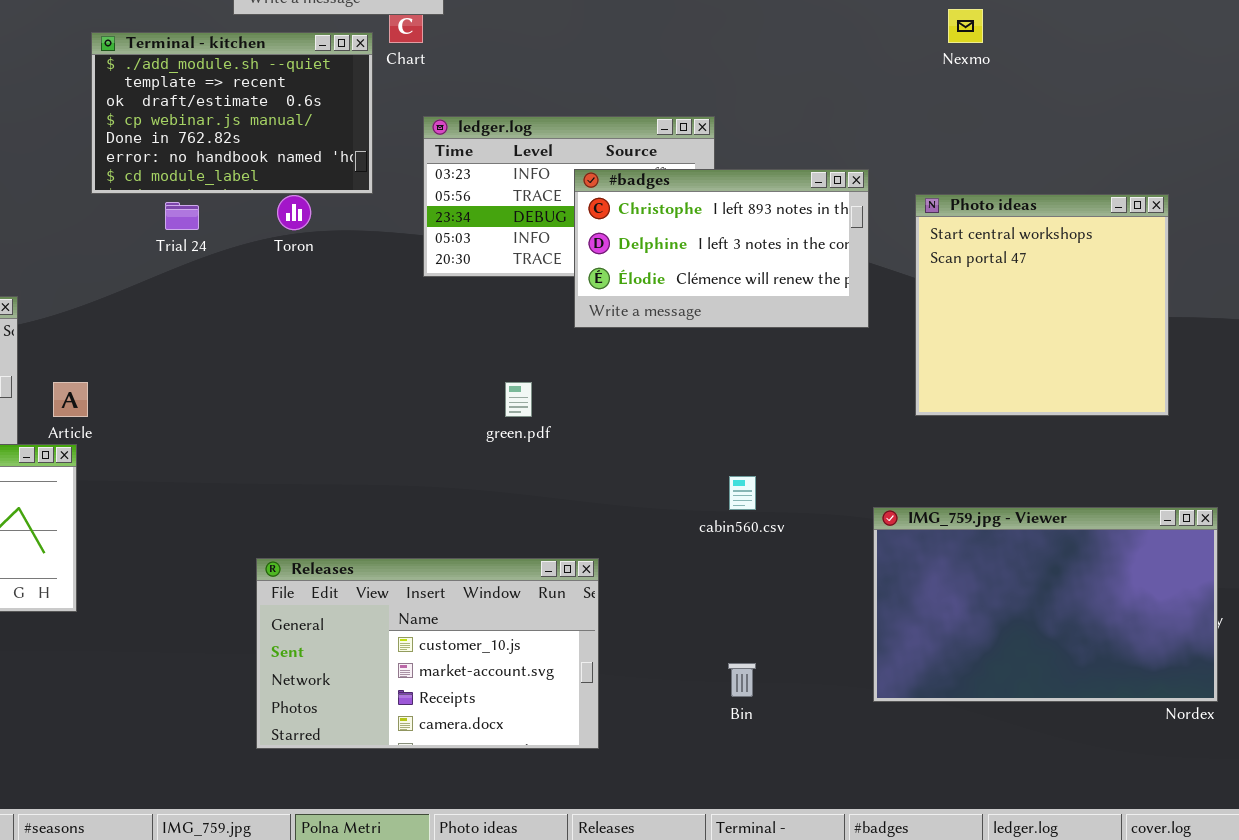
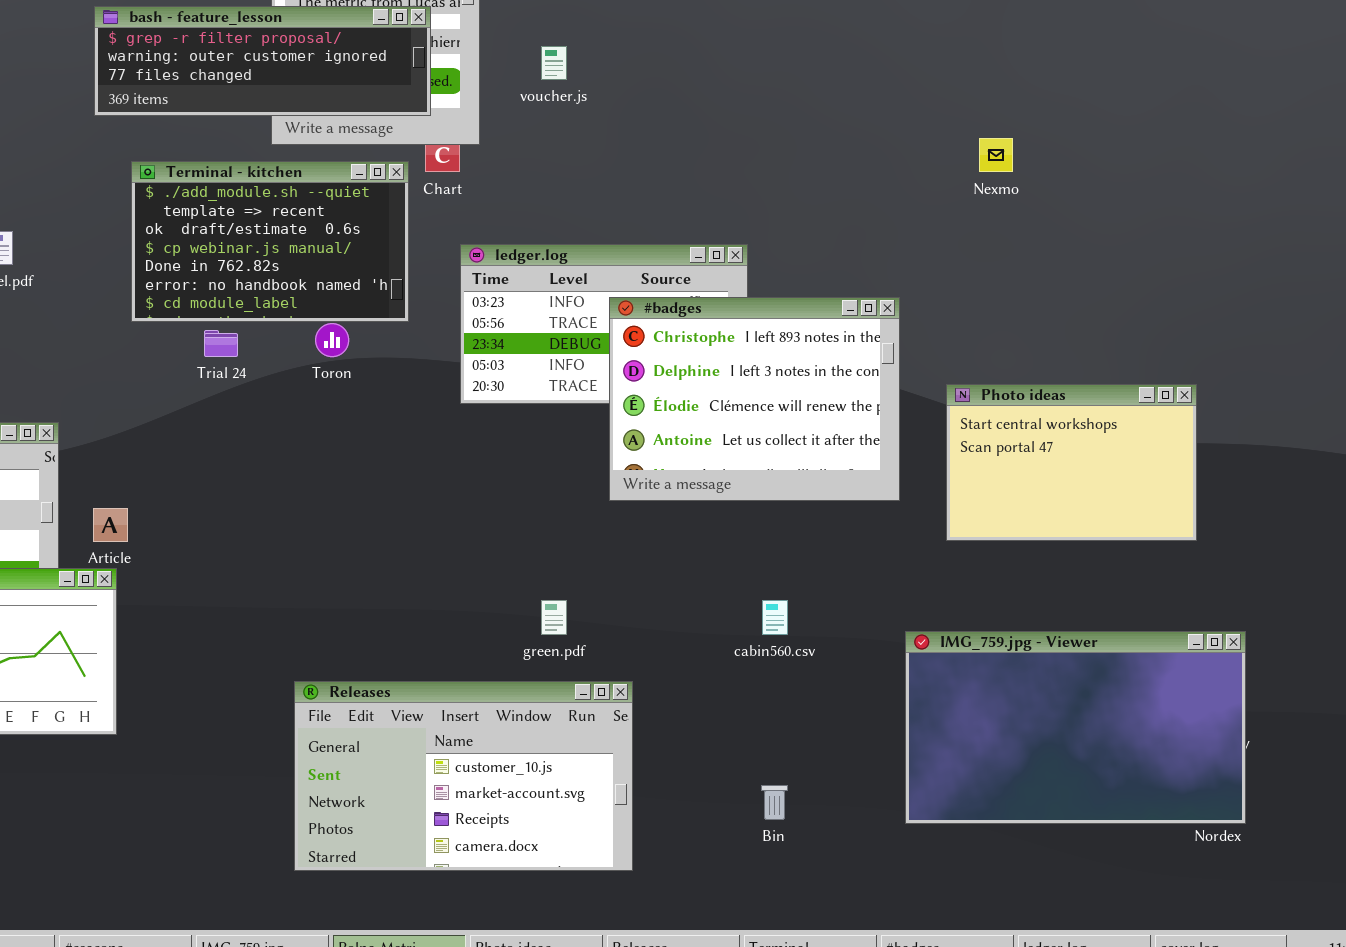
#badges: [574,169,869,328] -> [609,297,900,501], resized
Photo ideas: [915,194,1169,416] -> [946,384,1197,541], resized
green.pdf: [505,382,532,417] -> [541,600,567,635], moved

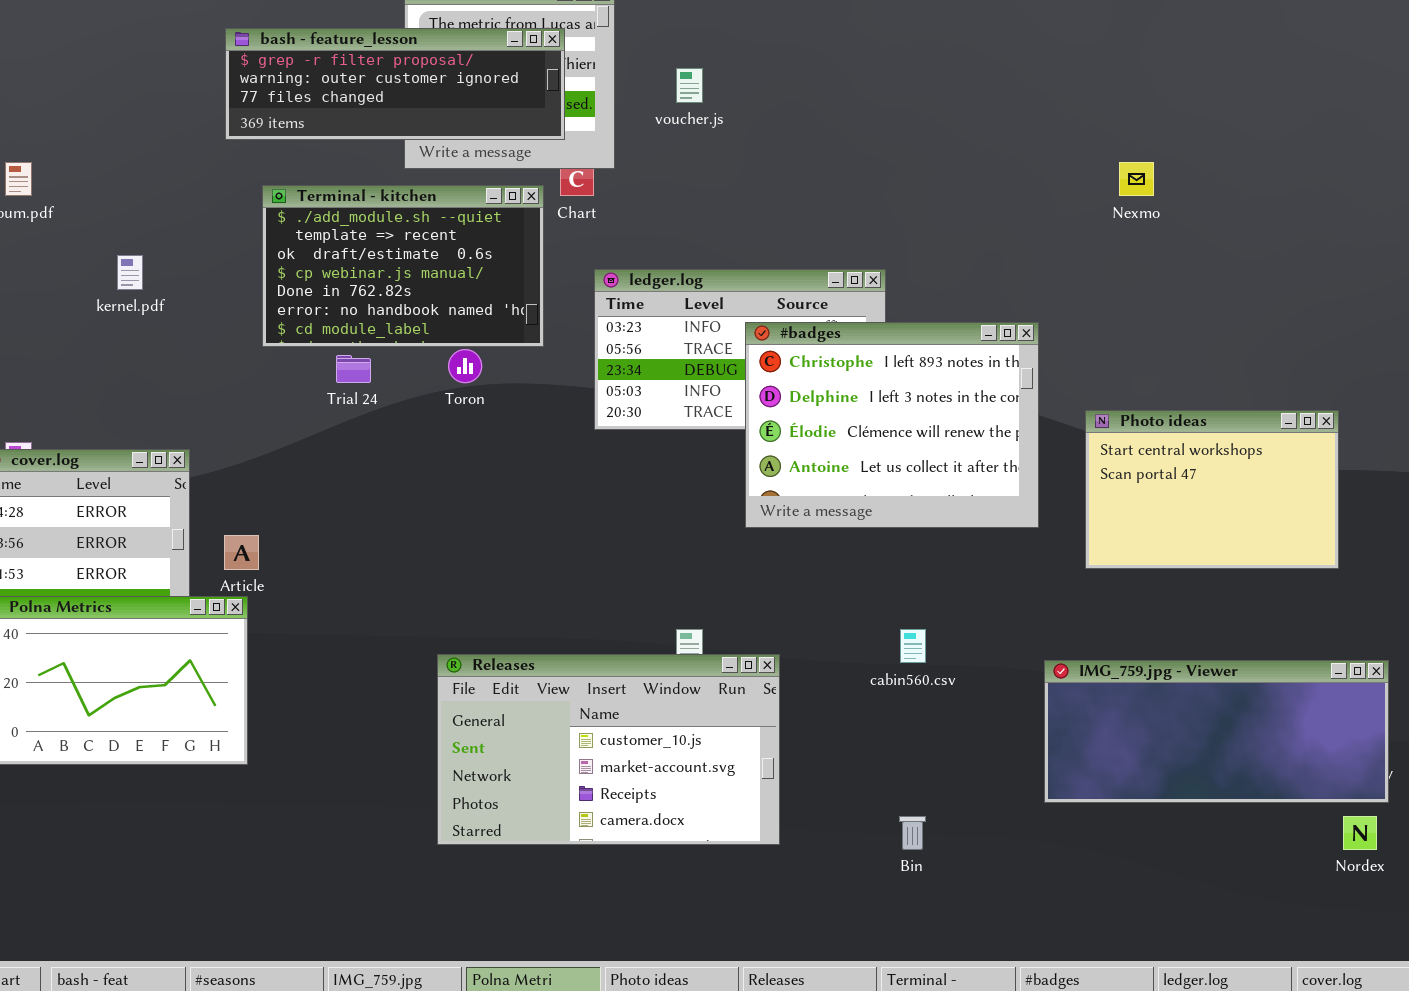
IMG_759.jpg - Viewer: [905,631,1246,824] -> [1044,660,1389,803], resized
Releases: [294,681,633,871] -> [437,654,780,845], moved

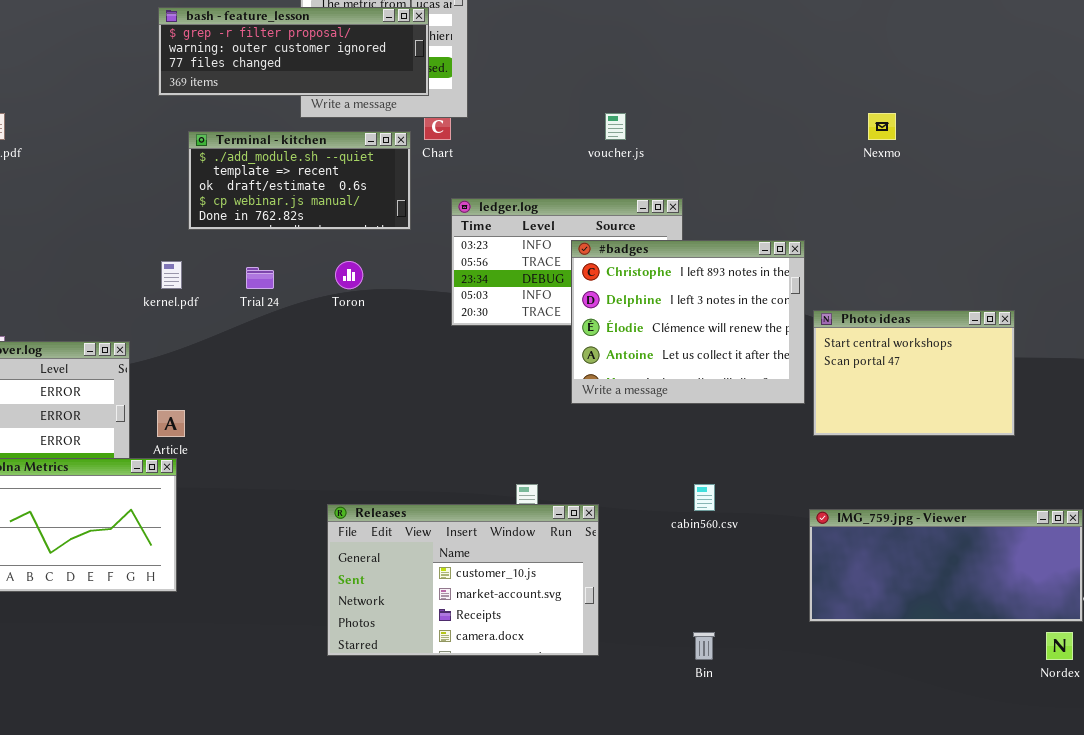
voucher.js: [676,68,703,103] -> [605,113,626,140], moved
Terminal - kitchen: [262,185,544,347] -> [188,131,411,230], resized
kernel.pdf: [117,255,143,290] -> [161,261,182,289], moved
Photo ideas: [1085,410,1339,569] -> [813,310,1015,436], moved

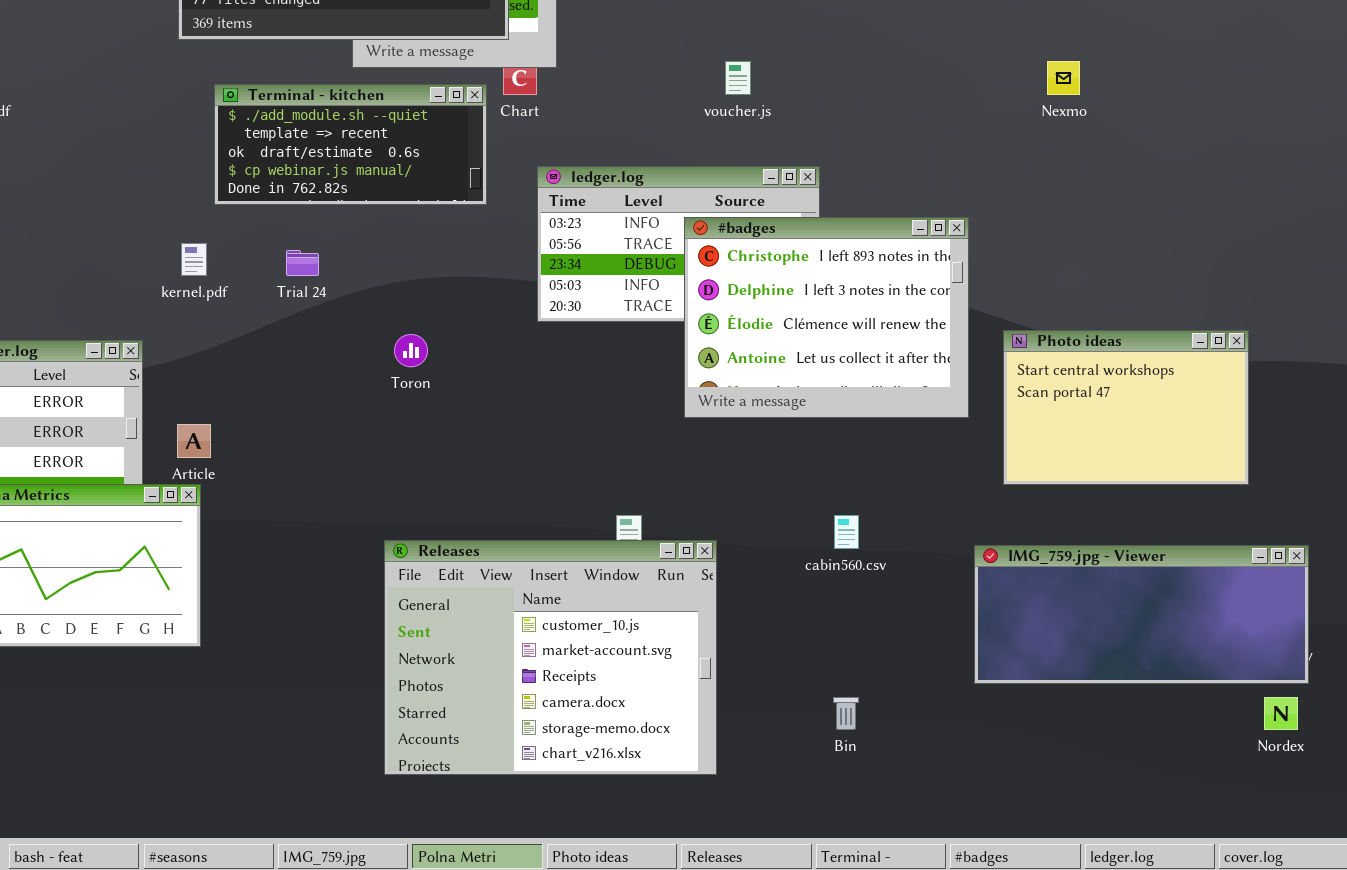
Toron: [335,261,363,289] -> [394,334,428,367], moved
Photo ideas: [813,310,1015,436] -> [1003,330,1249,485], moved
Releases: [327,504,599,656] -> [384,540,717,775], resized

